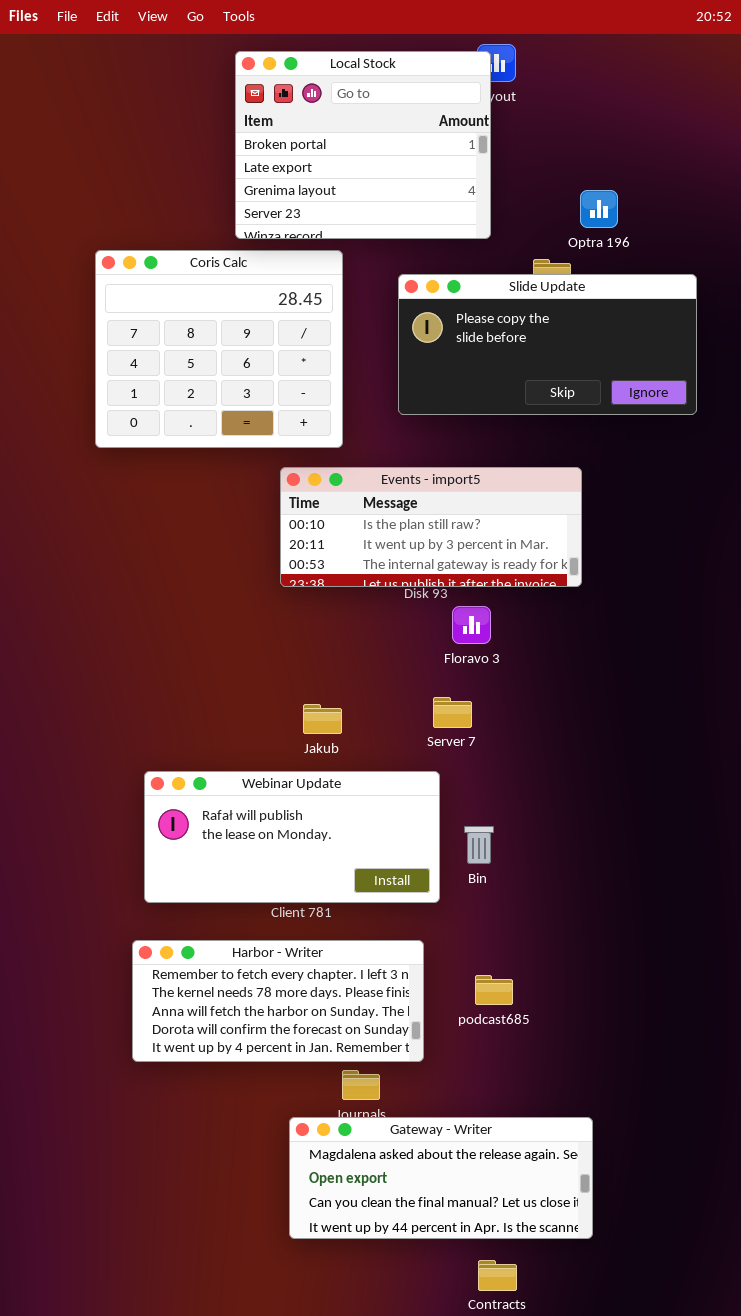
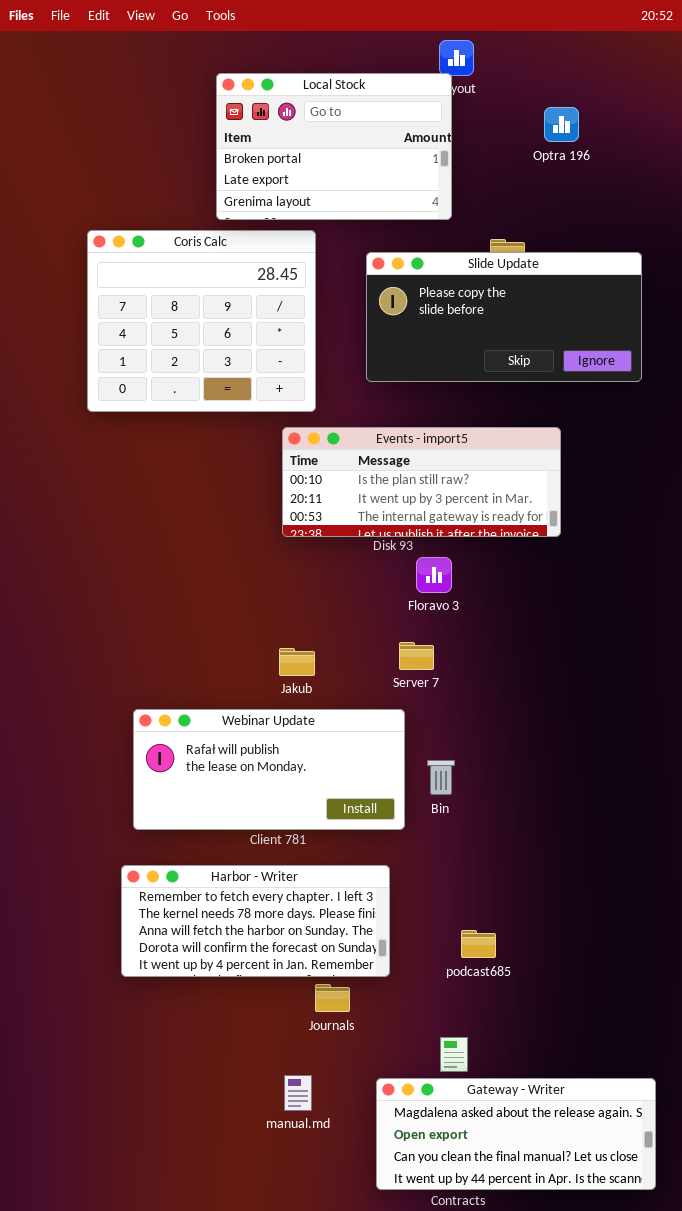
Local Stock: [235,51,491,239] -> [216,73,452,220], resized
Optra 196: [580,190,618,228] -> [544,107,579,142], moved
Events - import5: [280,467,582,587] -> [282,427,561,537], moved
podcast685: [475,975,513,1005] -> [461,930,496,958], moved
Gateway - Writer: [289,1117,593,1239] -> [376,1078,656,1190], moved

